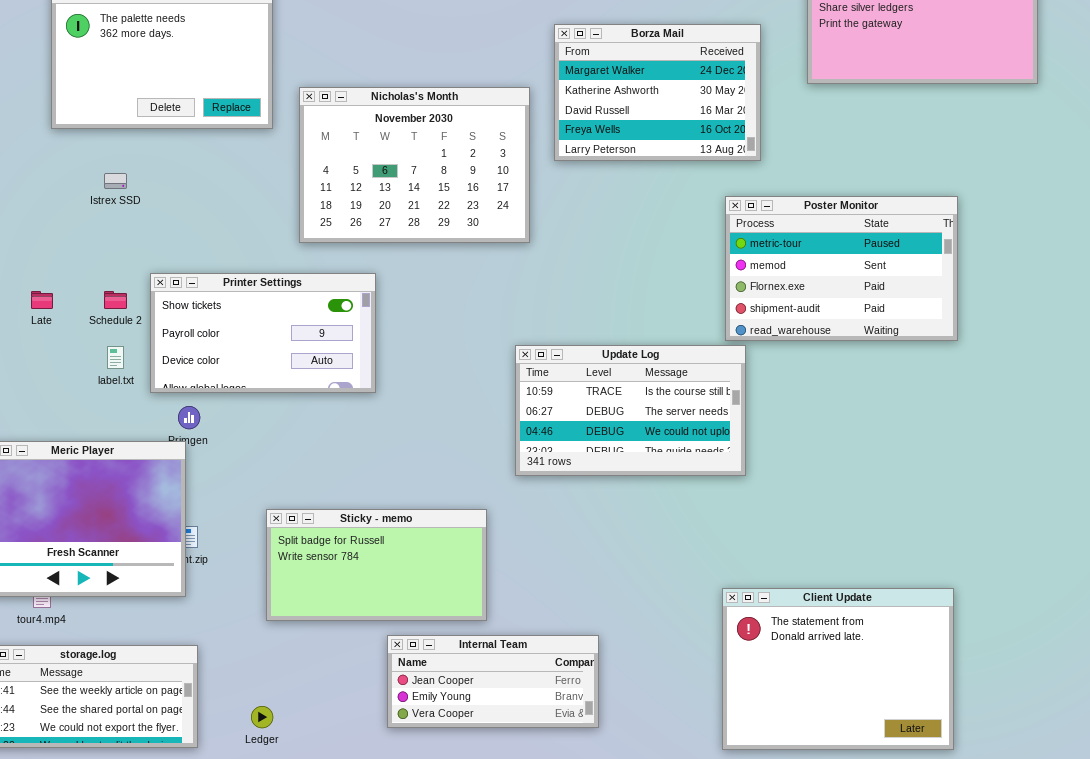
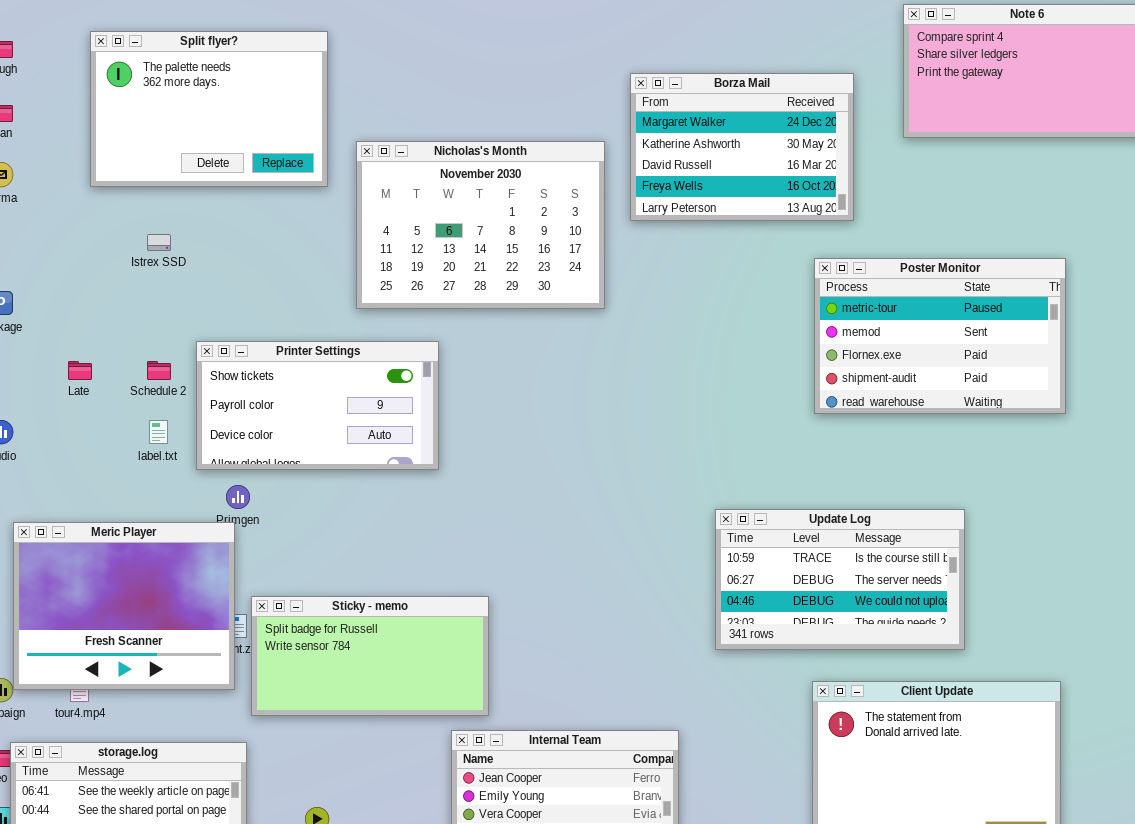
Update Log: [515,345,746,476] -> [715,509,965,650], moved
Sticky - memo: [266,509,487,621] -> [251,596,489,716], moved

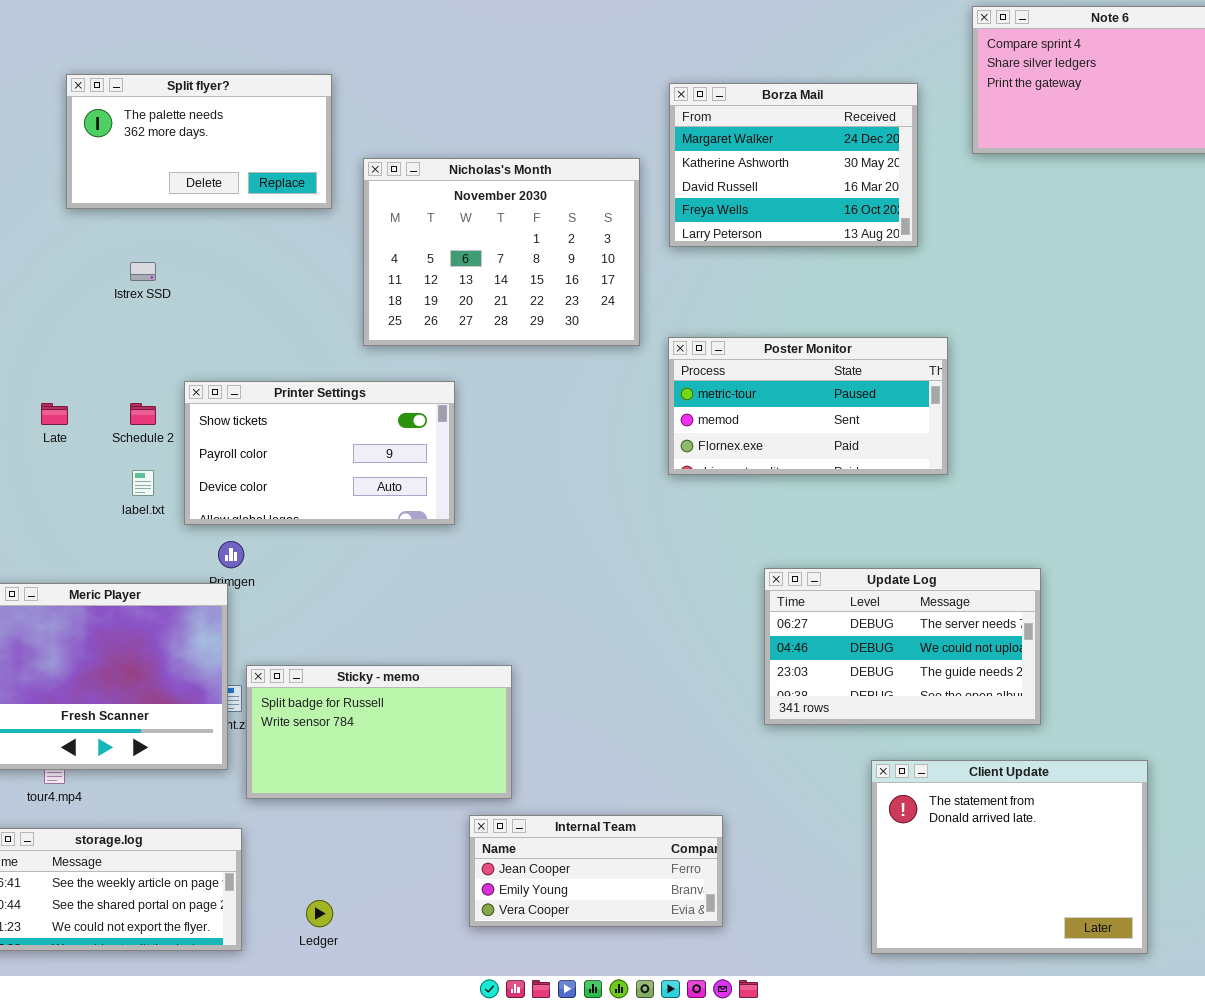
Split flyer?: [90,31,328,187] -> [66,74,332,209], resized
Poster Monitor: [814,258,1066,414] -> [668,337,948,475], moved, resized
Update Log: [715,509,965,650] -> [764,568,1041,725], scrolled down 1 row

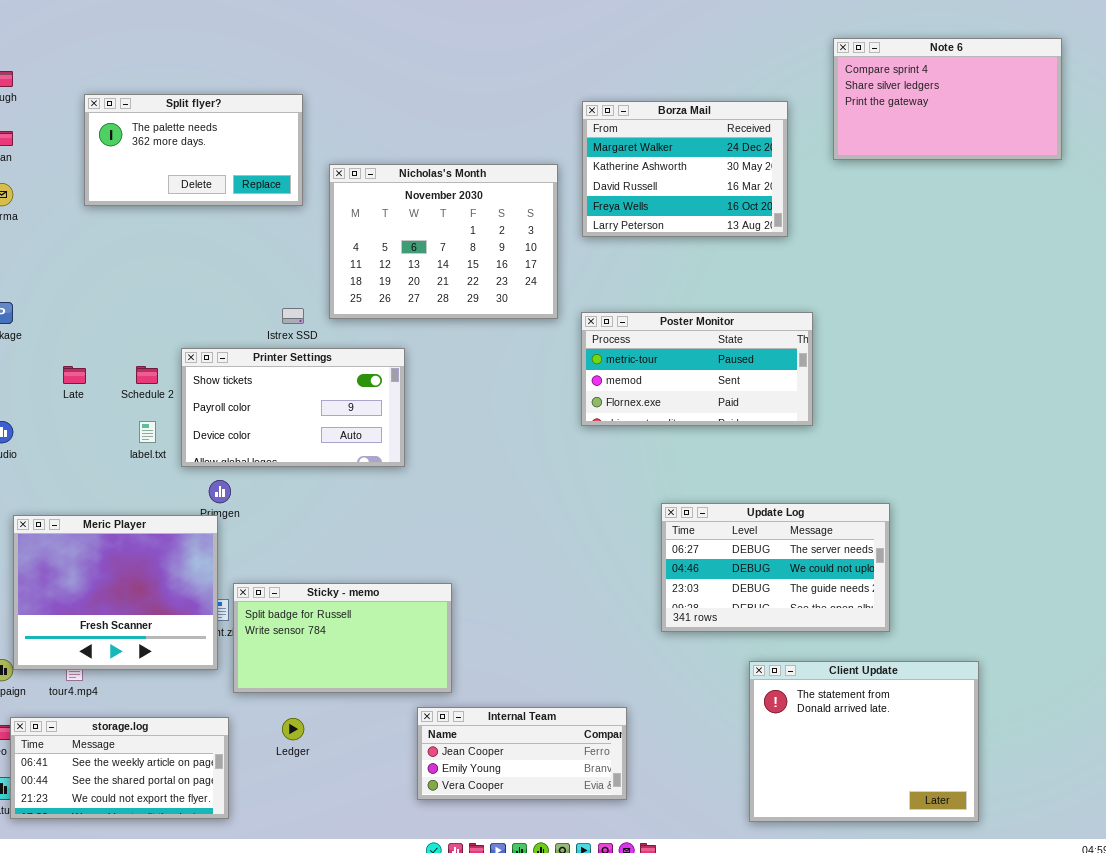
Istrex SSD: [130,262,156,281] -> [282,308,304,324], moved
Ledger: [306,900,333,927] -> [282,718,304,740], moved

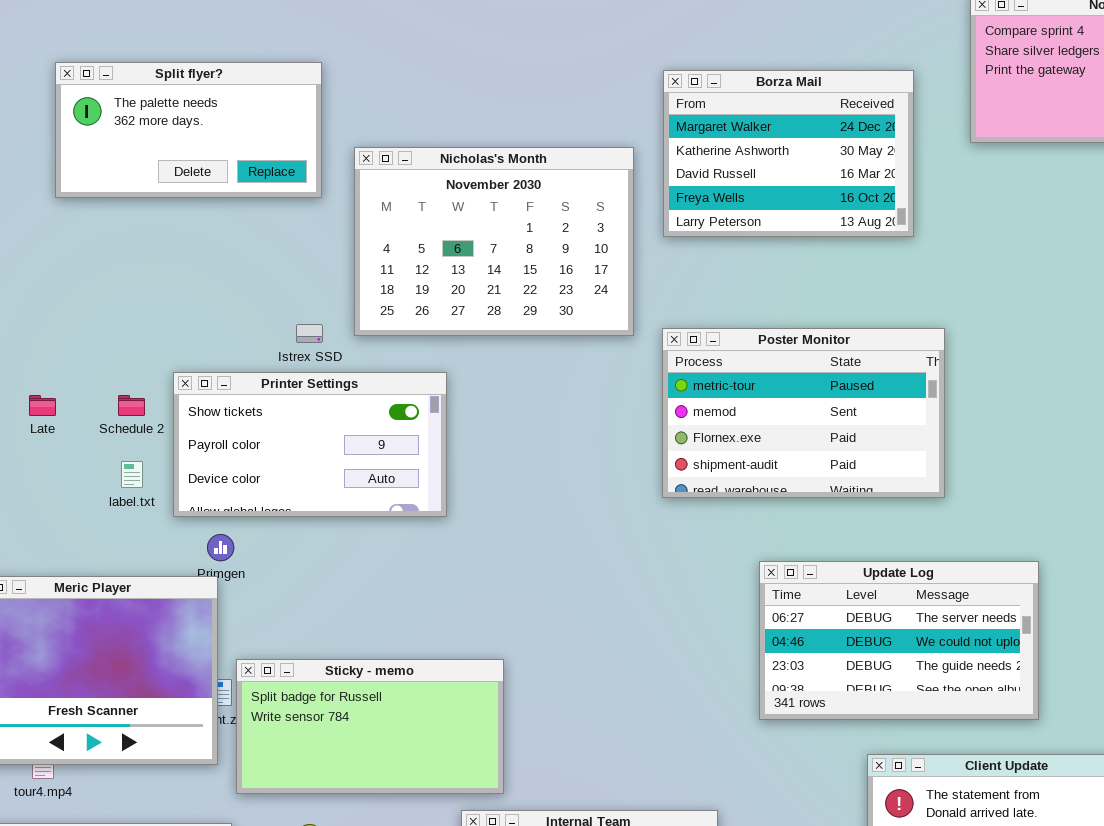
Poster Monitor: [581,312,813,426] -> [662,328,945,498], resized

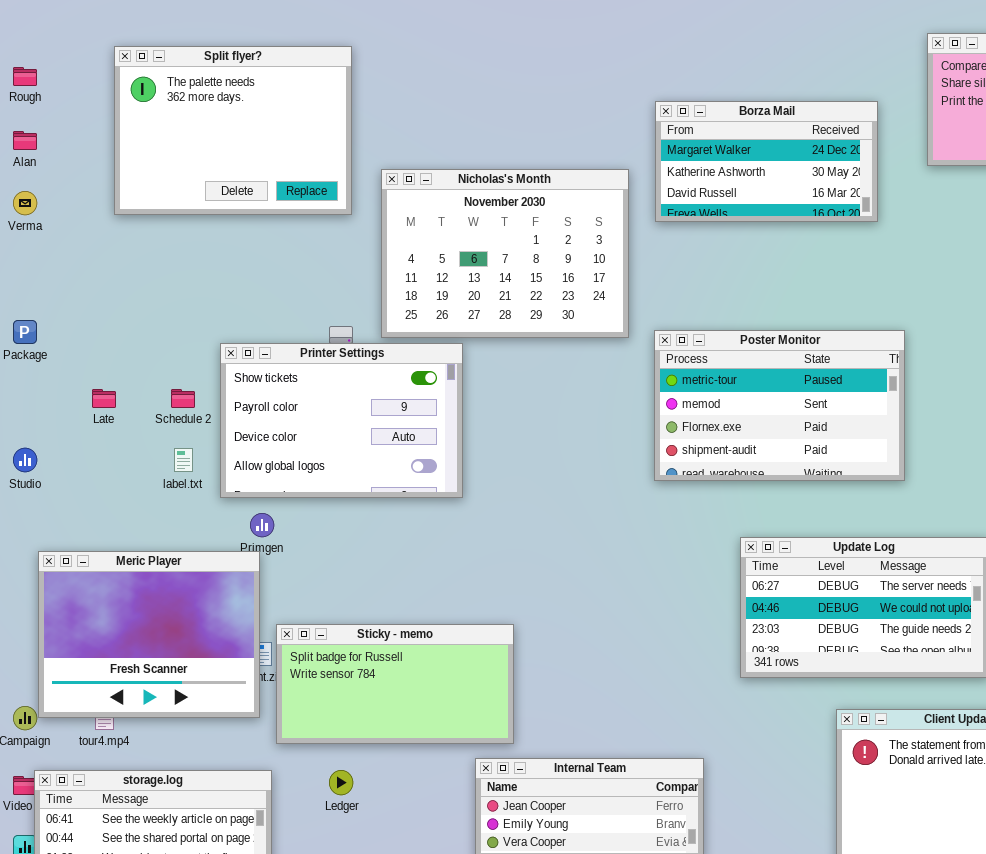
Split flyer?: [55,62,322,198] -> [114,46,352,215], resized
Borza Mail: [663,70,914,237] -> [655,101,878,222], resized
Printer Settings: [173,372,447,517] -> [220,343,463,498], resized

